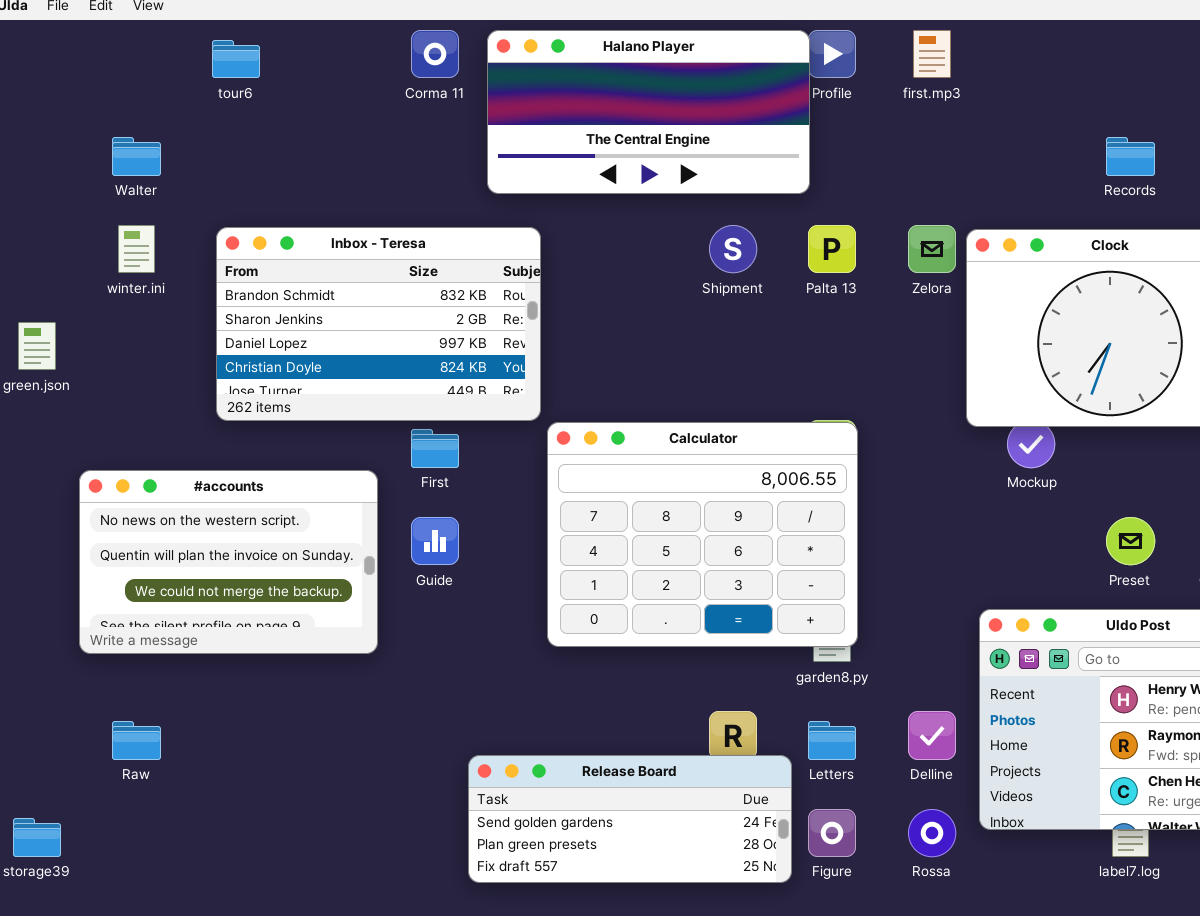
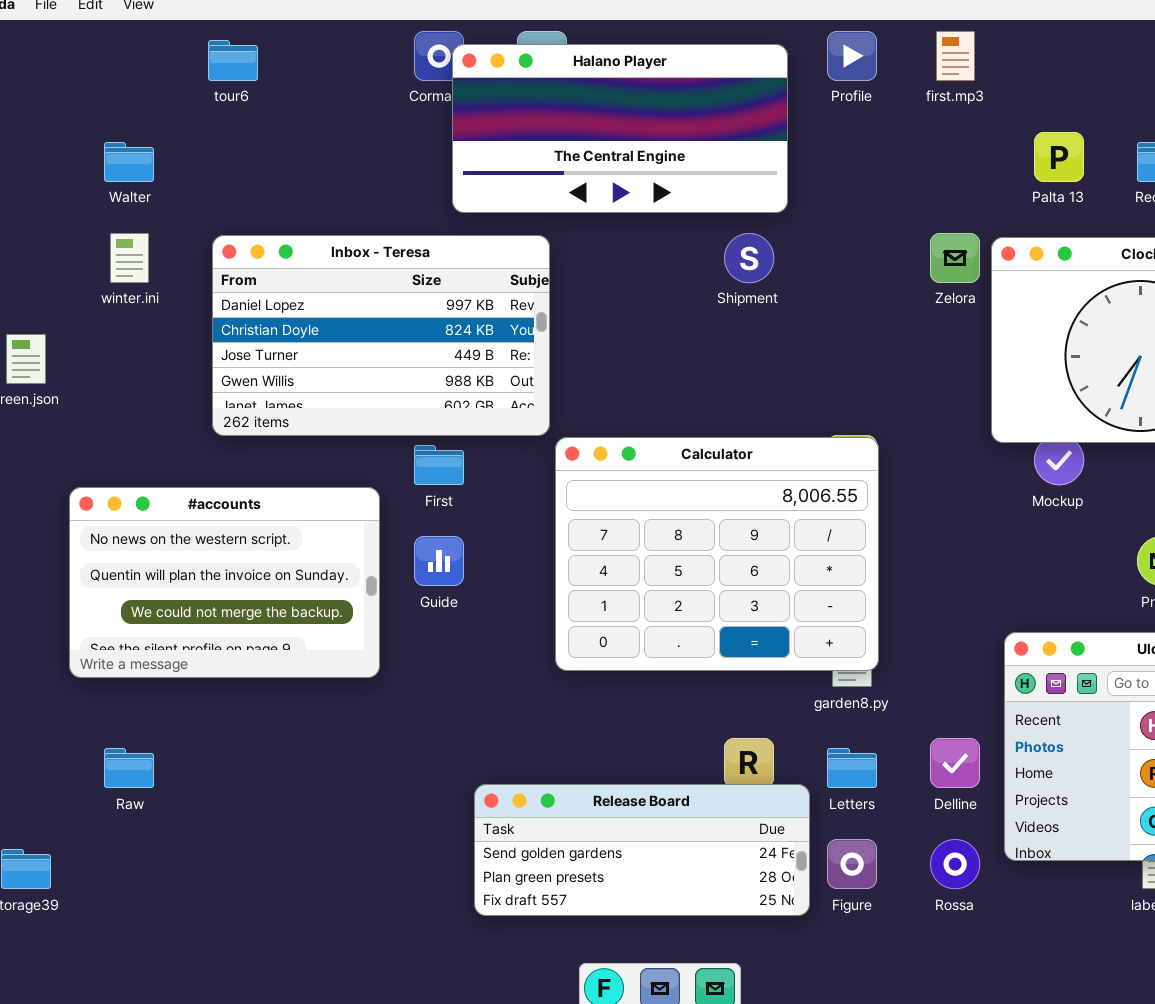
Halano Player: [487,30,810,194] -> [452,44,788,213], moved
Palta 13: [808,225,856,273] -> [1034,132,1084,182], moved
Inbox - Teresa: [216,227,541,421] -> [212,235,550,436], scrolled down 2 rows

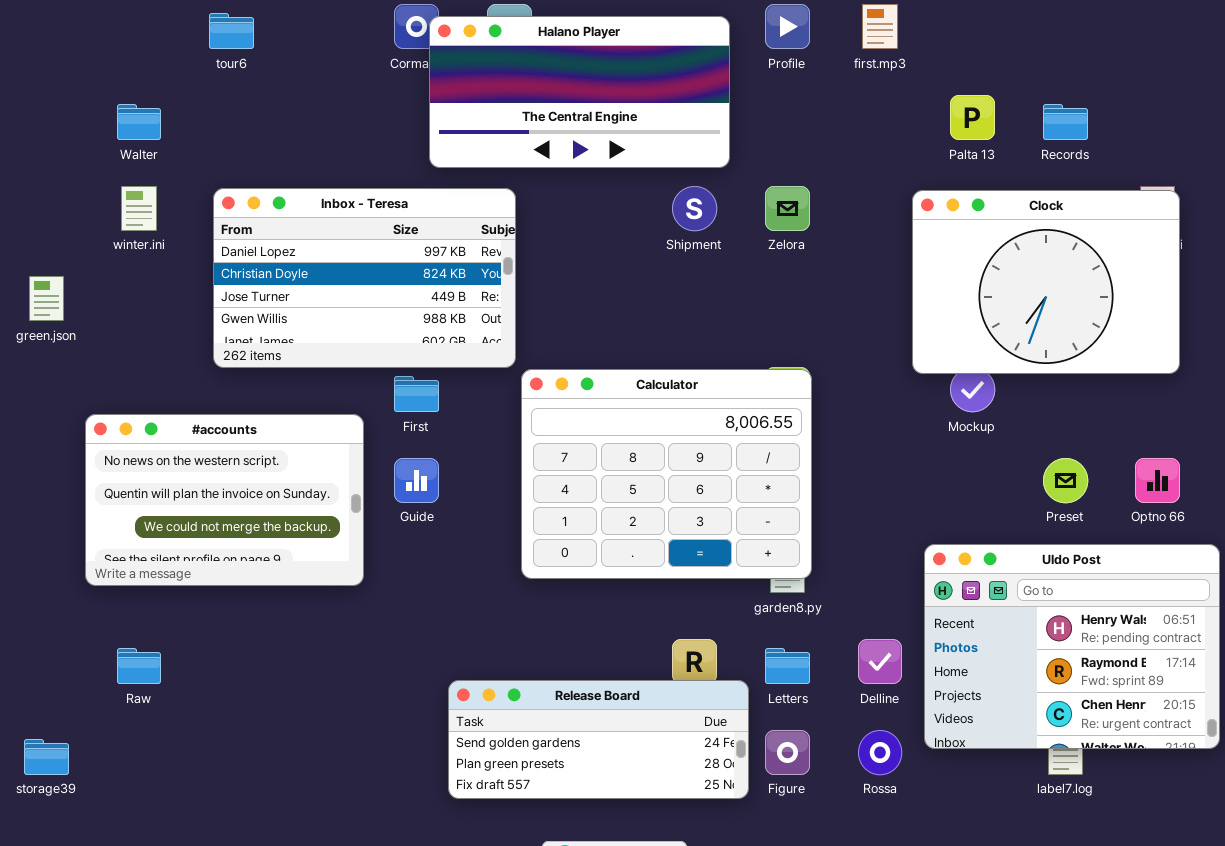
Zelora: [930,233,980,283] -> [765,186,810,231], moved

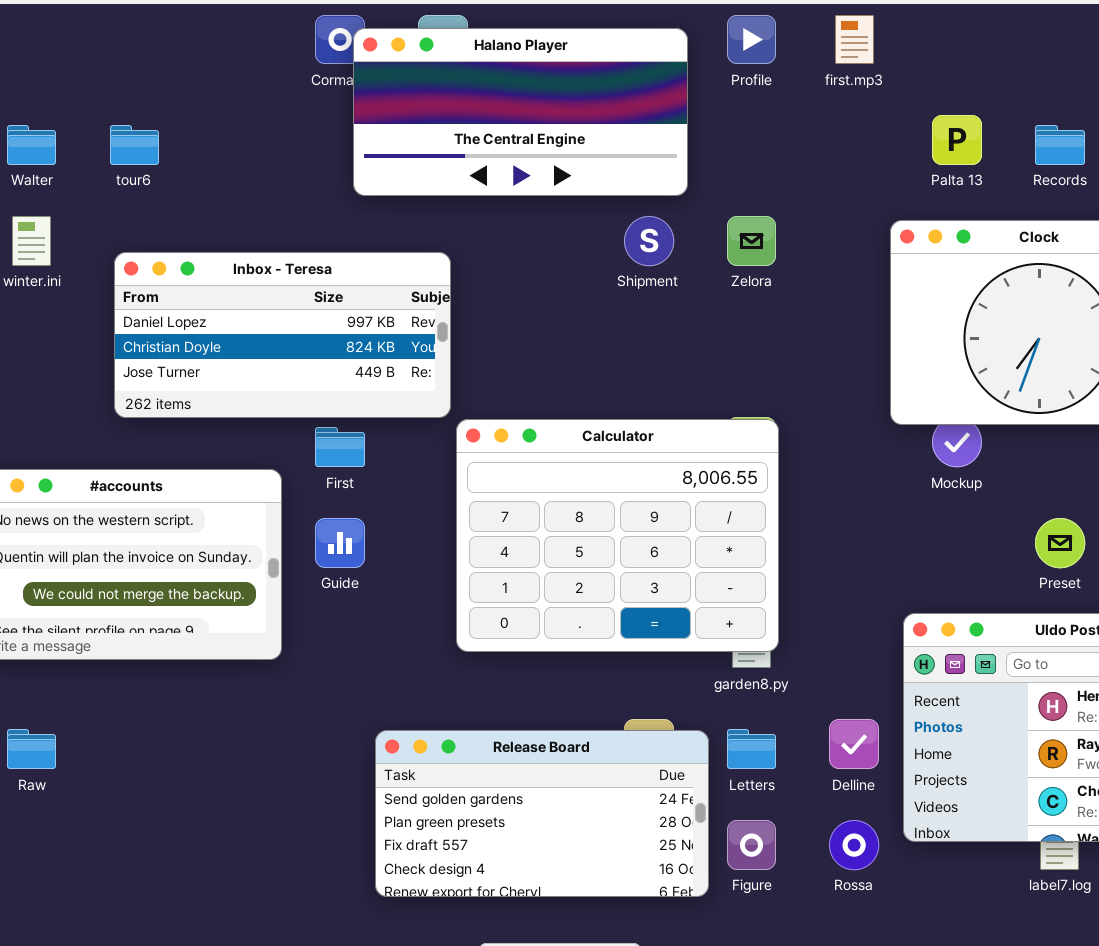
tour6: [209,13,254,49] -> [110,125,159,165], moved
Inbox - Teresa: [213,188,516,368] -> [114,252,451,418], resized
Release Board: [448,680,749,799] -> [375,730,709,897], resized

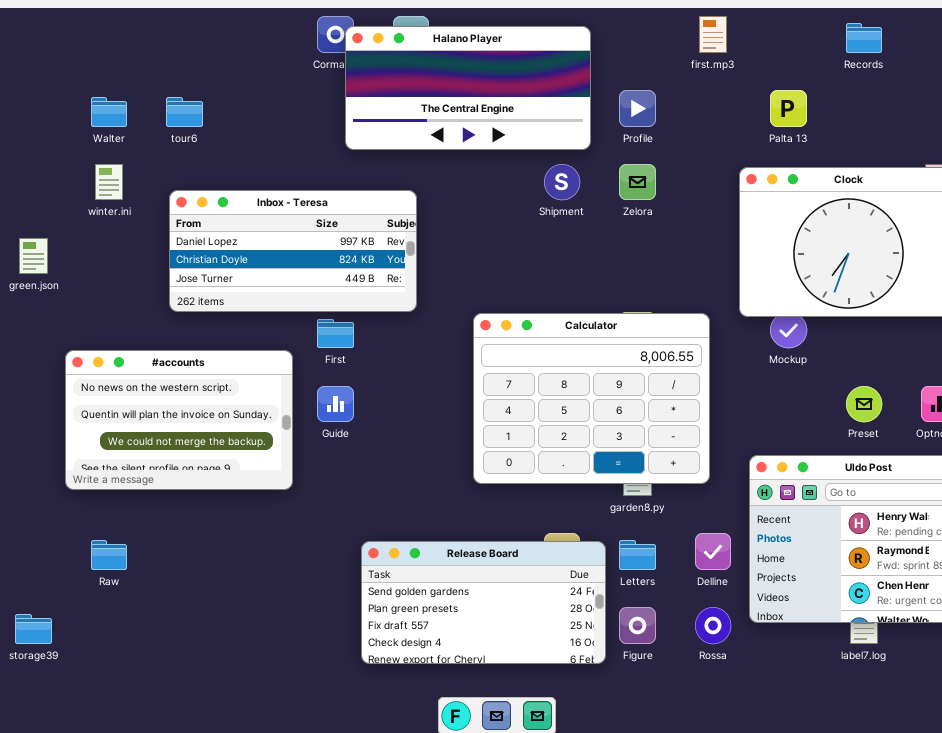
Profile: [727,15,776,64] -> [619,90,656,127], moved
Records: [1035,125,1085,165] -> [846,23,882,53], moved
Calculator: [456,419,779,652] -> [473,313,710,484], moved

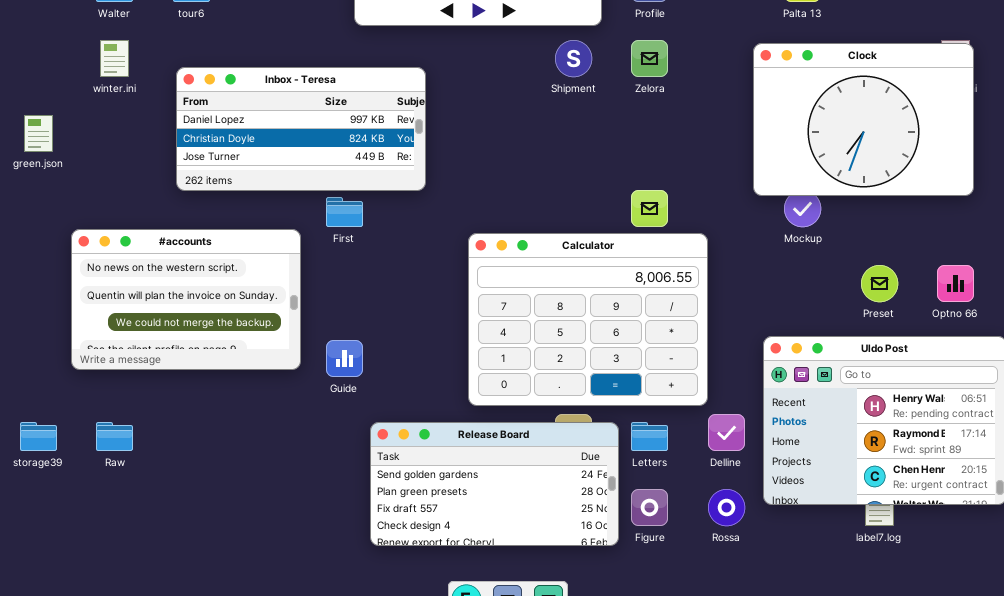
Calculator: [473,313,710,484] -> [468,233,708,406], moved
Guide: [317,386,354,422] -> [326,340,363,377], moved
storage39: [15,614,52,644] -> [20,422,57,451], moved

